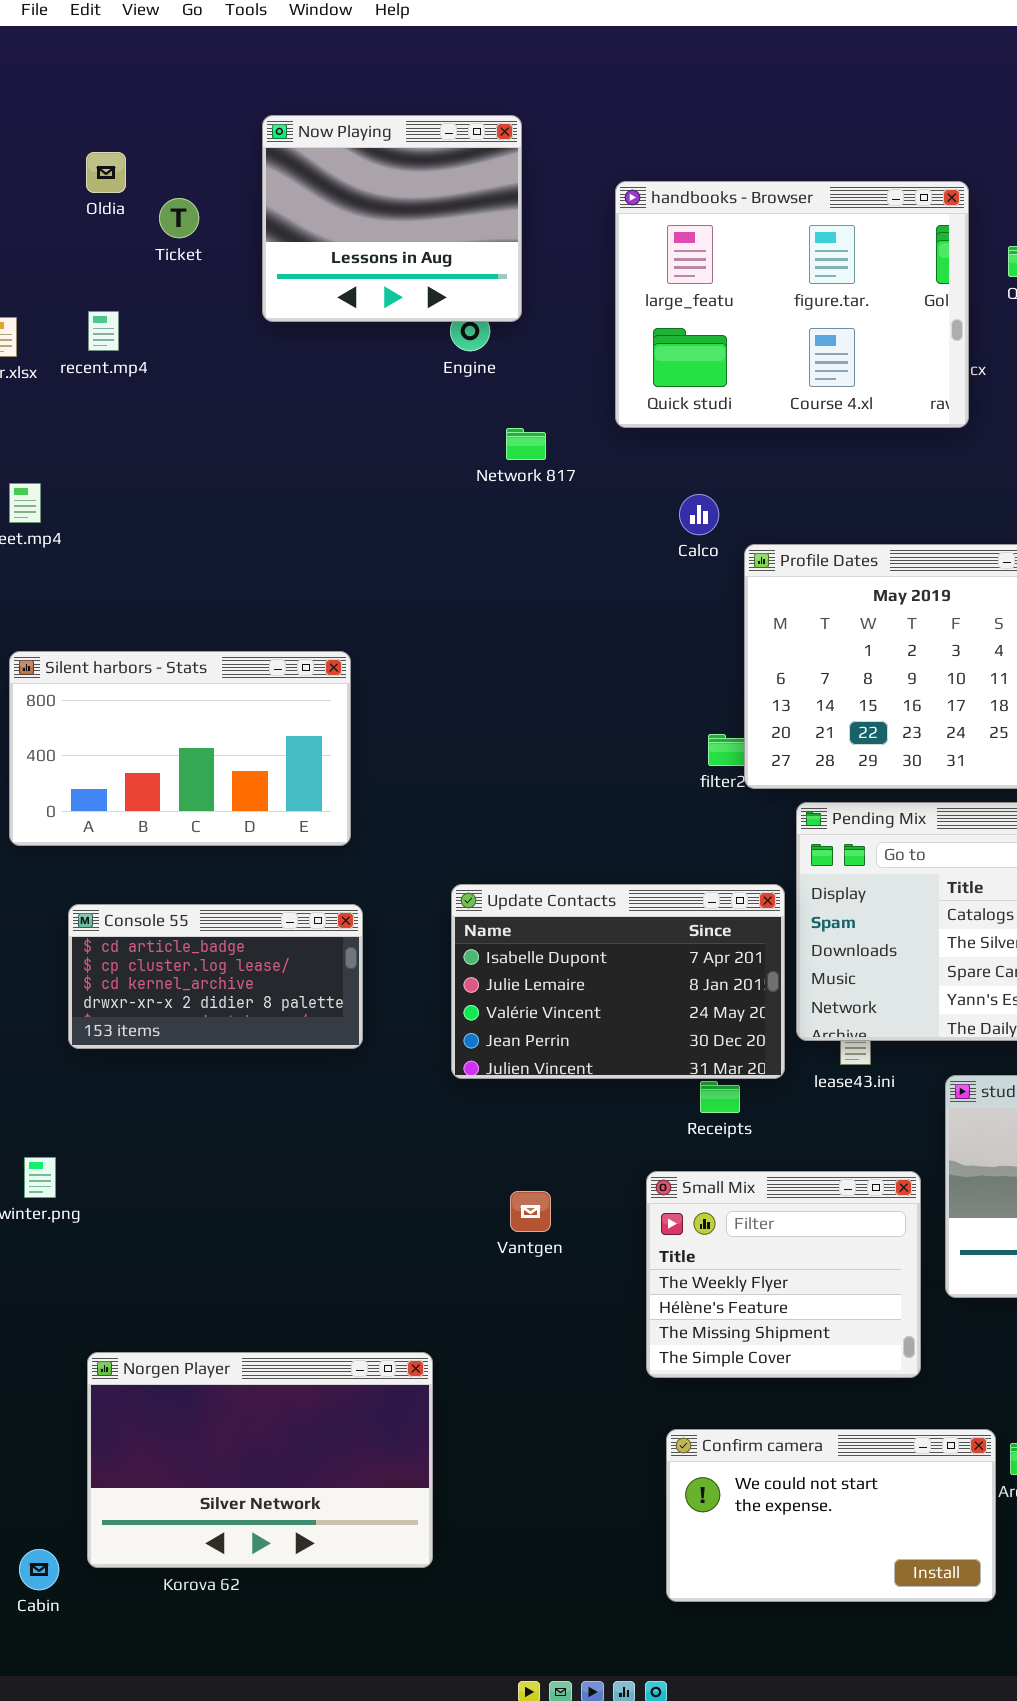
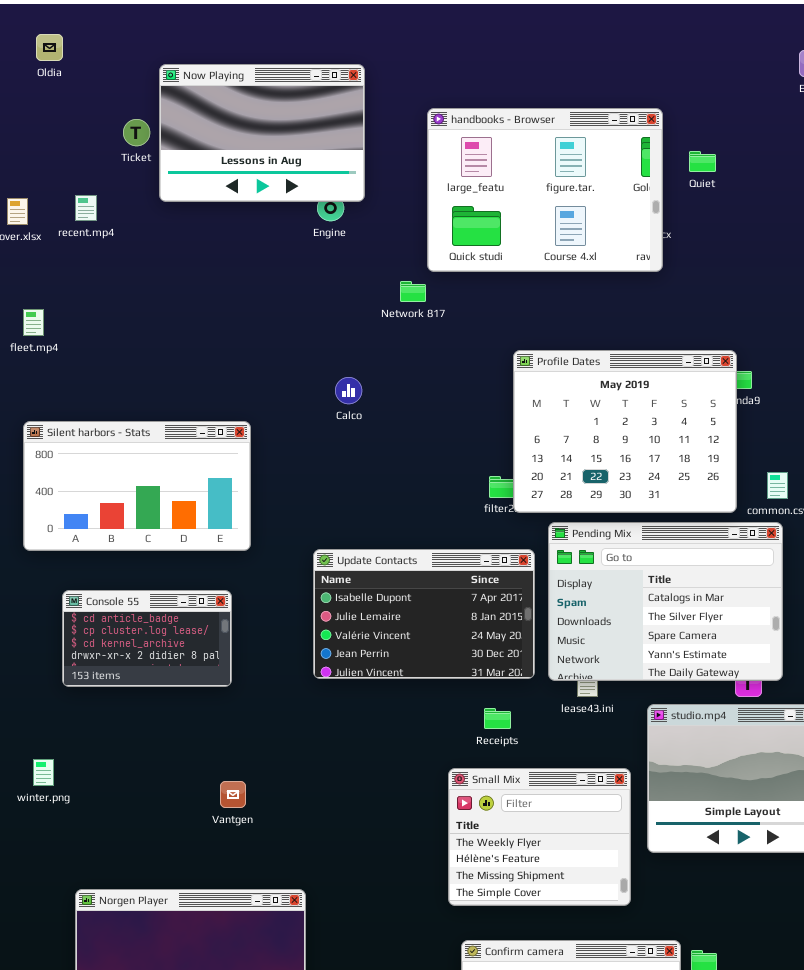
Now Playing: [262,115,522,322] -> [159,64,365,202], resized
Oldia: [86,152,126,193] -> [36,34,63,61], moved
Network 817: [506,428,546,460] -> [400,281,426,302], moved
Calco: [679,494,719,535] -> [335,377,362,404], moved
Update Contacts: [451,884,785,1079] -> [313,549,535,679], moved
Console 55: [68,904,363,1049] -> [62,590,232,687], resized
Vantgen: [510,1191,551,1232] -> [220,781,246,808], moved

